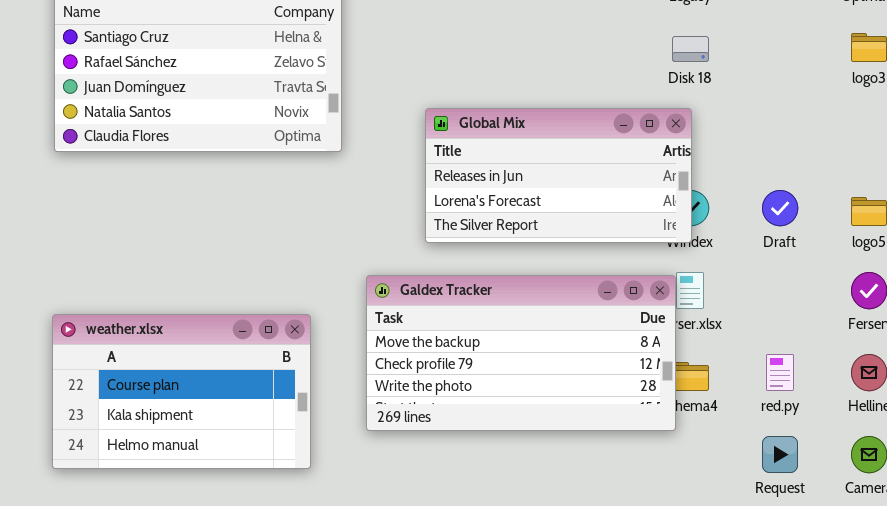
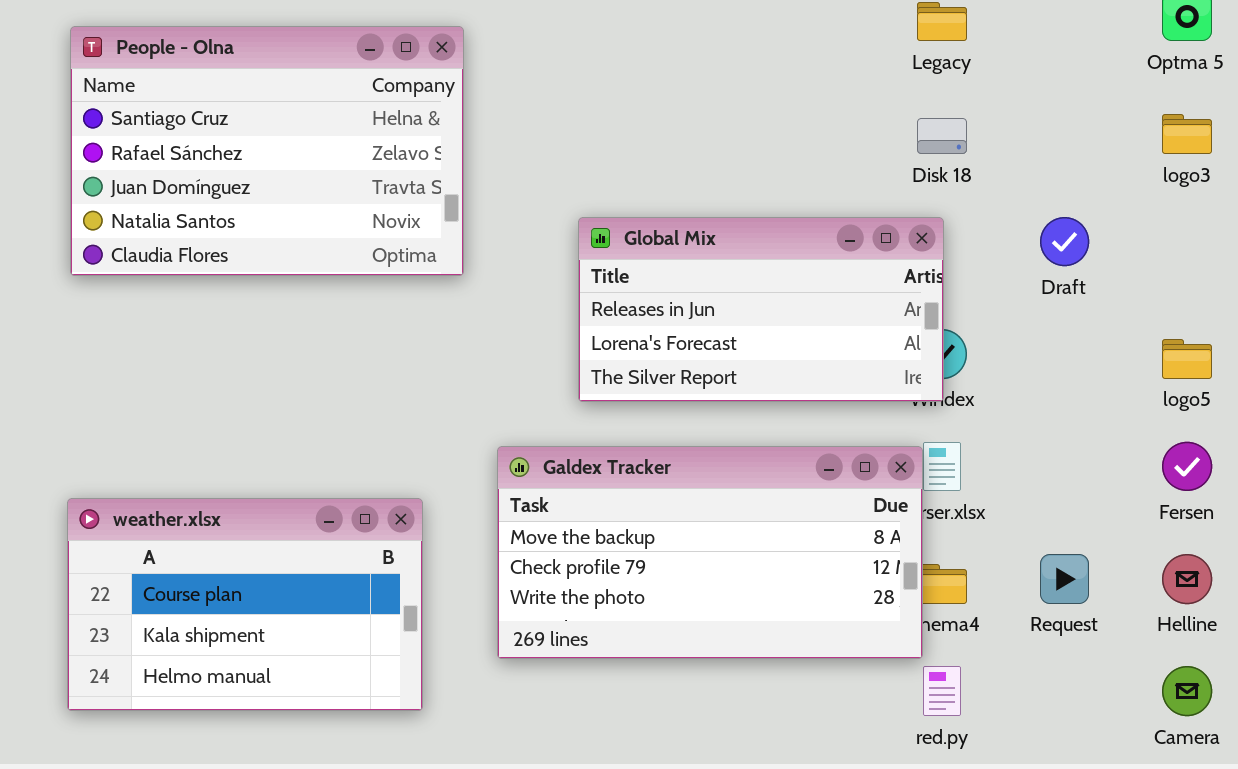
Draft: [762,190,798,226] -> [1040,217,1089,266], moved
red.py: [766,354,794,391] -> [923,666,961,716], moved
Request: [762,436,798,473] -> [1040,554,1089,604], moved

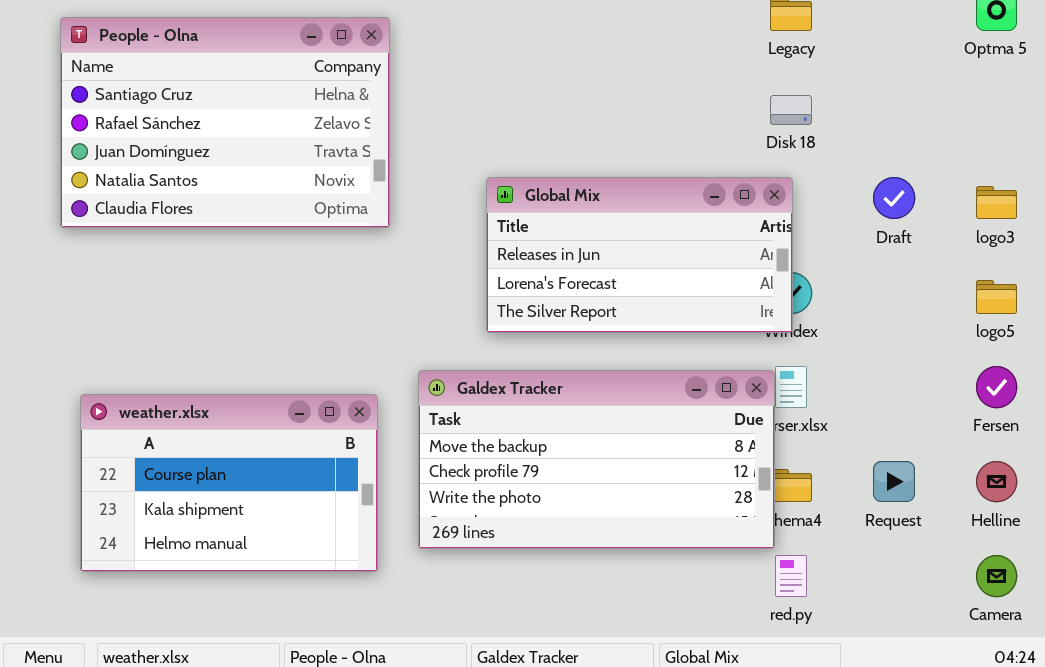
logo3: [1162,114,1212,154] -> [976,186,1017,219], moved
weather.xlsx: [67,498,423,711] -> [80,394,378,572], moved

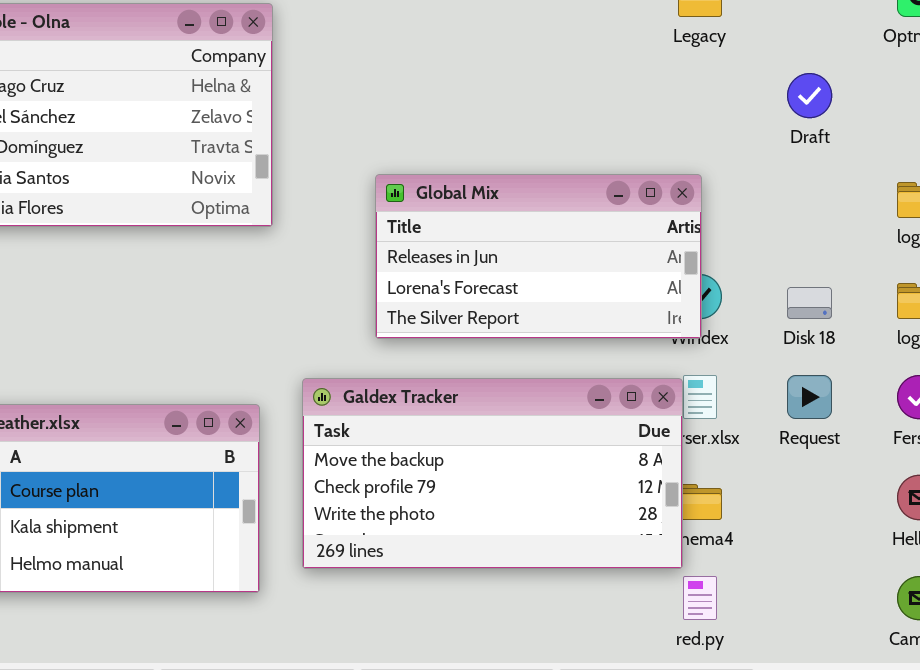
Disk 18: [770,95,812,125] -> [787,287,832,319], moved
Draft: [873,177,915,219] -> [787,73,832,118], moved
Request: [873,461,915,502] -> [787,375,832,419], moved

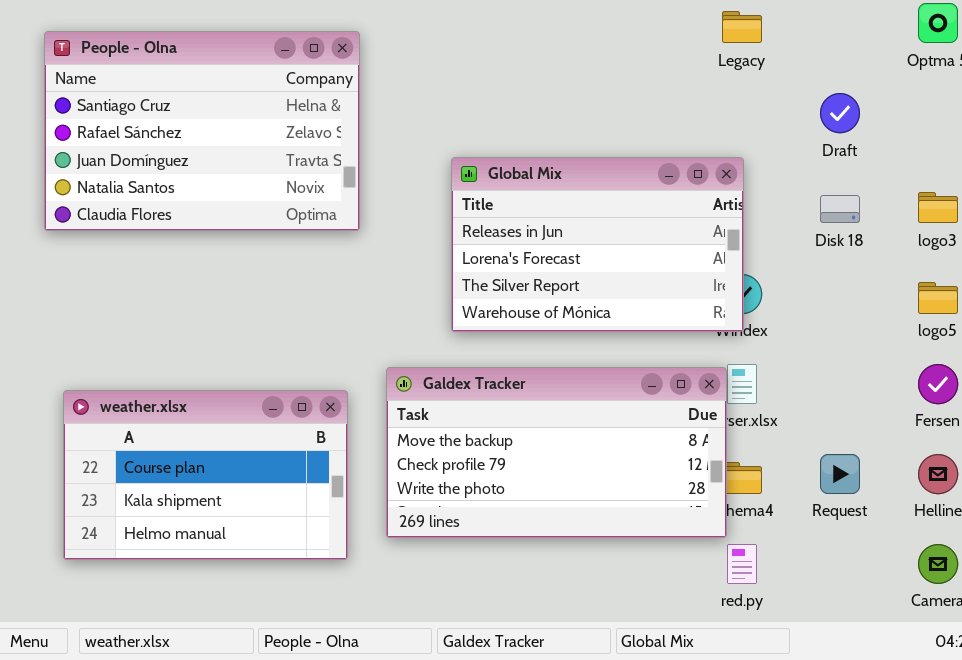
Global Mix: [375,174,702,339] -> [451,157,744,332], resized
Disk 18: [787,287,832,319] -> [820,195,860,223], moved
Request: [787,375,832,419] -> [820,454,860,494], moved

